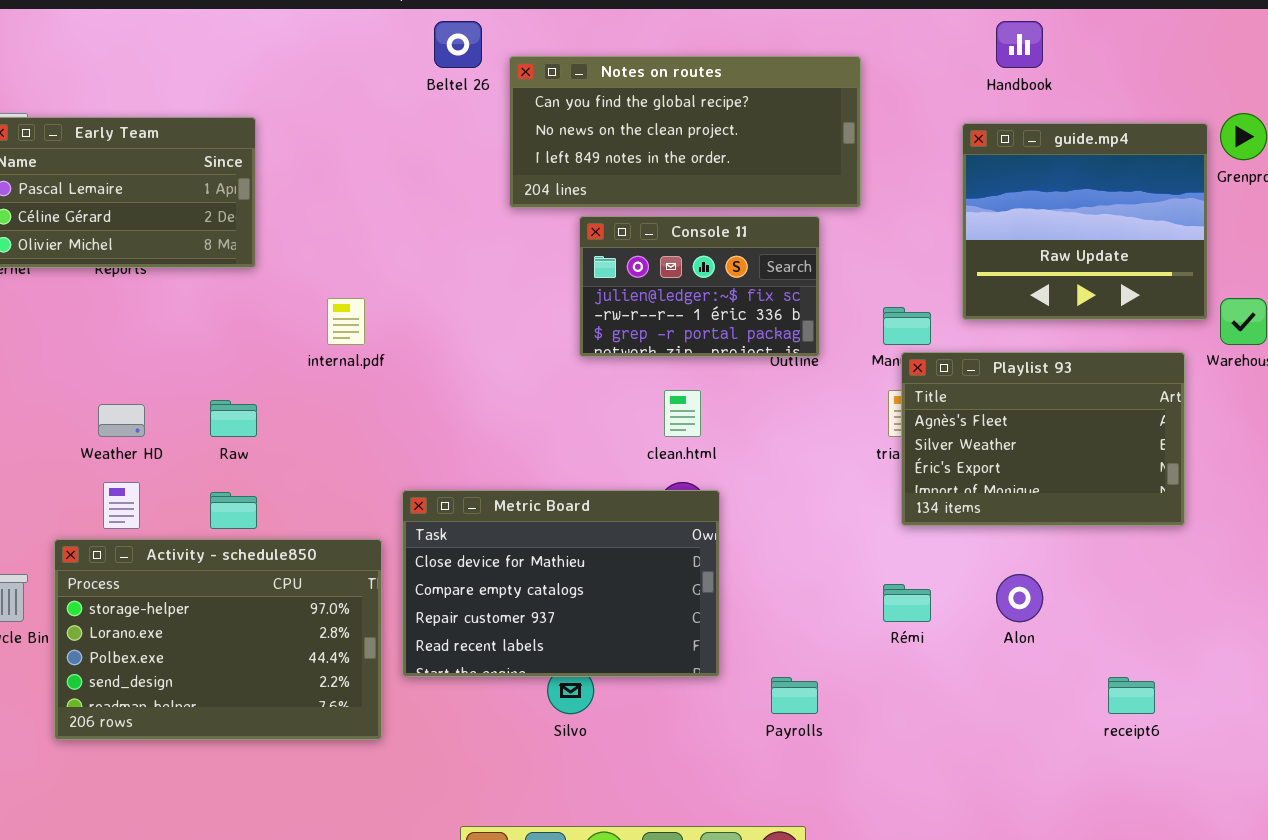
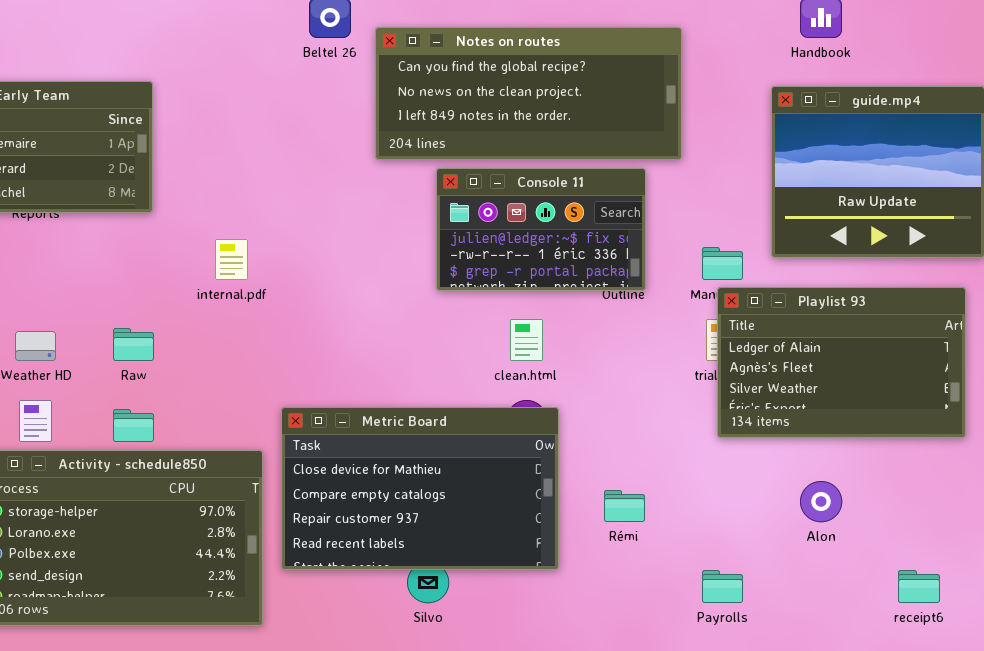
Playlist 93: [901,352,1185,526] -> [717,287,966,438], scrolled up 1 row
Rémi: [883,584,931,622] -> [604,490,645,522], moved
Payrolls: [771,677,818,714] -> [702,570,743,603], moved

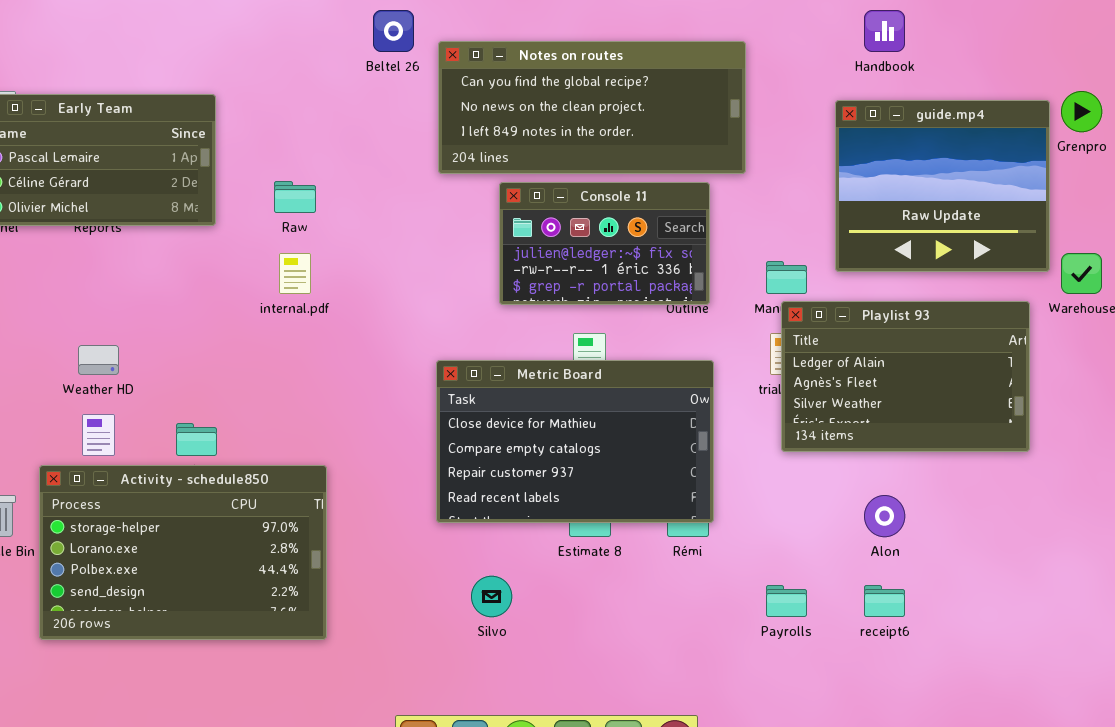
Raw: [113,328,154,361] -> [274,181,316,213], moved
Metric Board: [281,407,559,570] -> [436,360,714,523], moved
receipt6: [898,570,940,603] -> [864,585,905,617], moved

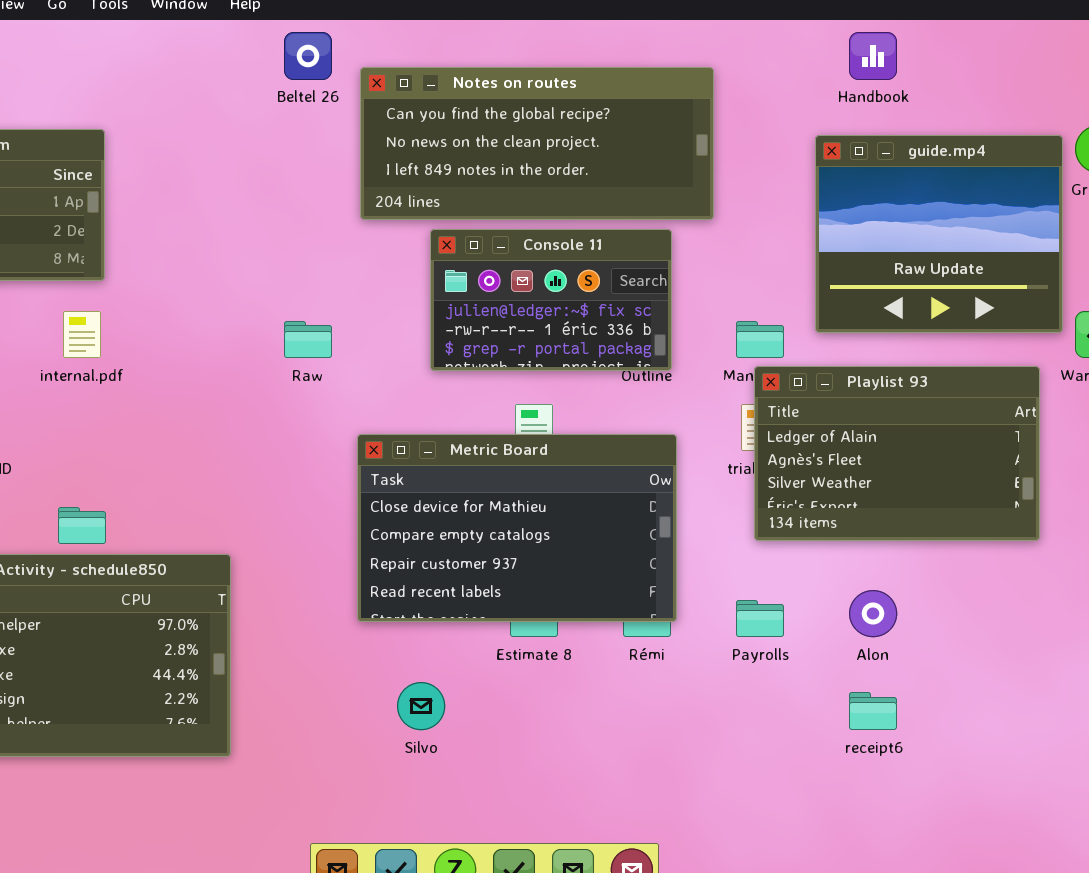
Raw: [274,181,316,213] -> [284,321,332,358], moved
internal.pdf: [279,253,311,294] -> [63,311,101,358], moved
Payrolls: [766,585,807,617] -> [736,600,784,637], moved

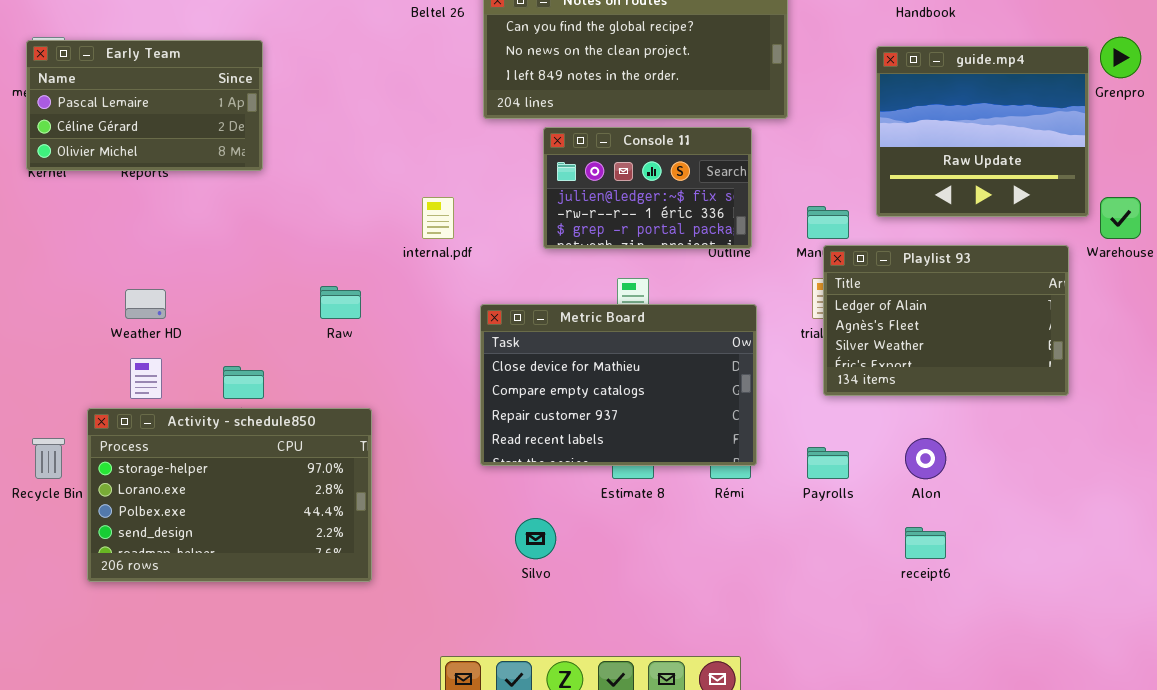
internal.pdf: [63,311,101,358] -> [422,197,454,239], moved
Raw: [284,321,332,358] -> [320,286,361,319], moved

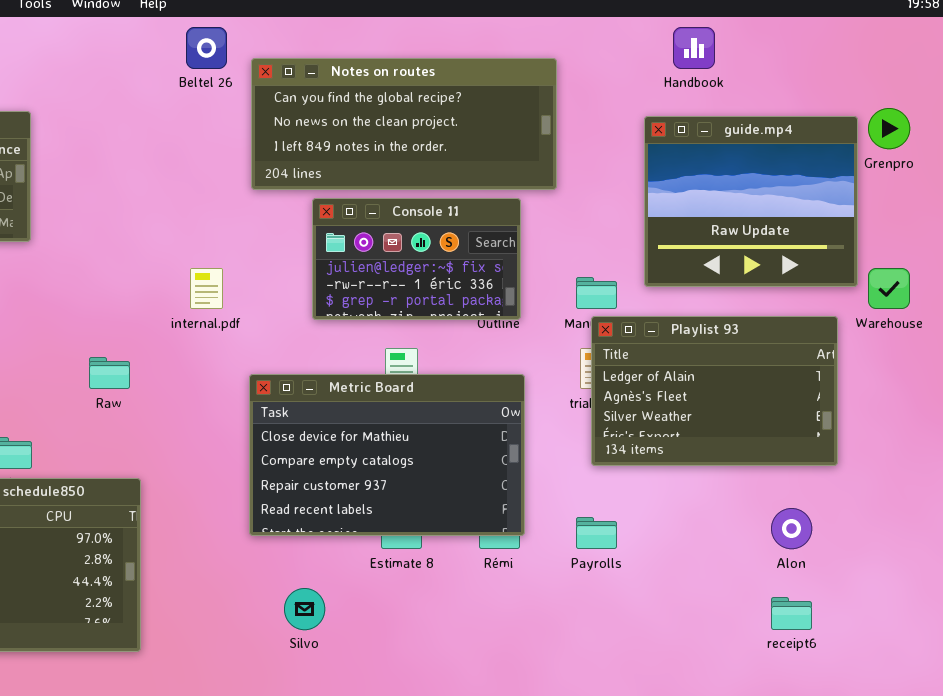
Alon: [905,438,946,479] -> [771,508,812,549], moved
receipt6: [905,527,946,559] -> [771,597,812,630], moved

